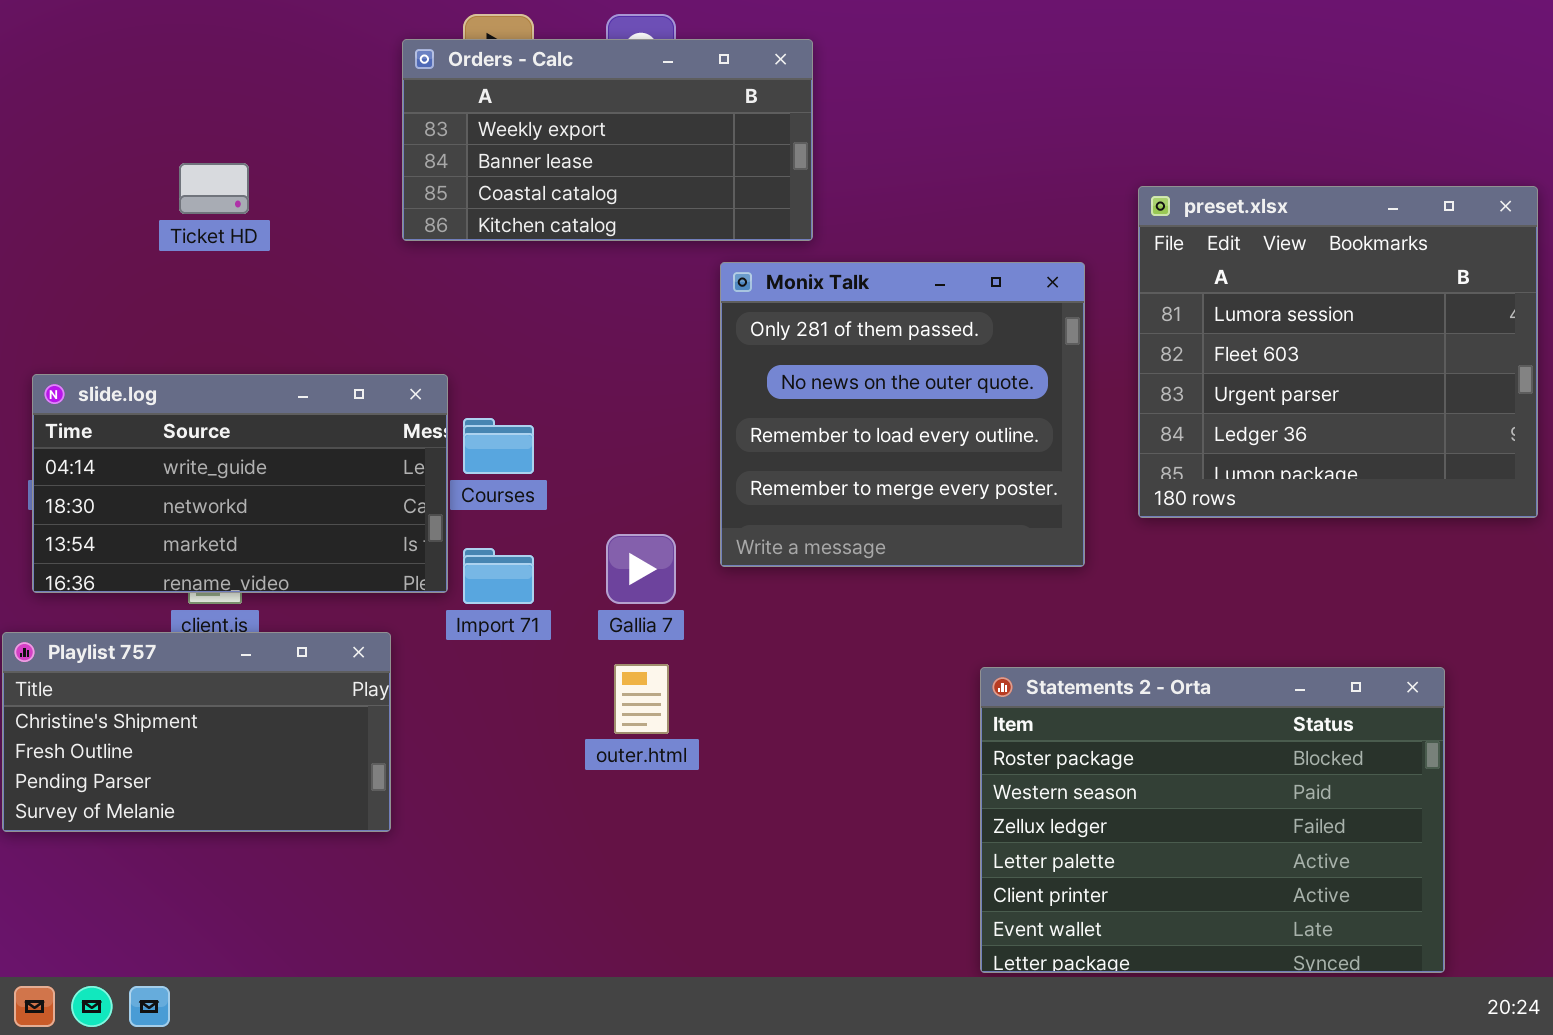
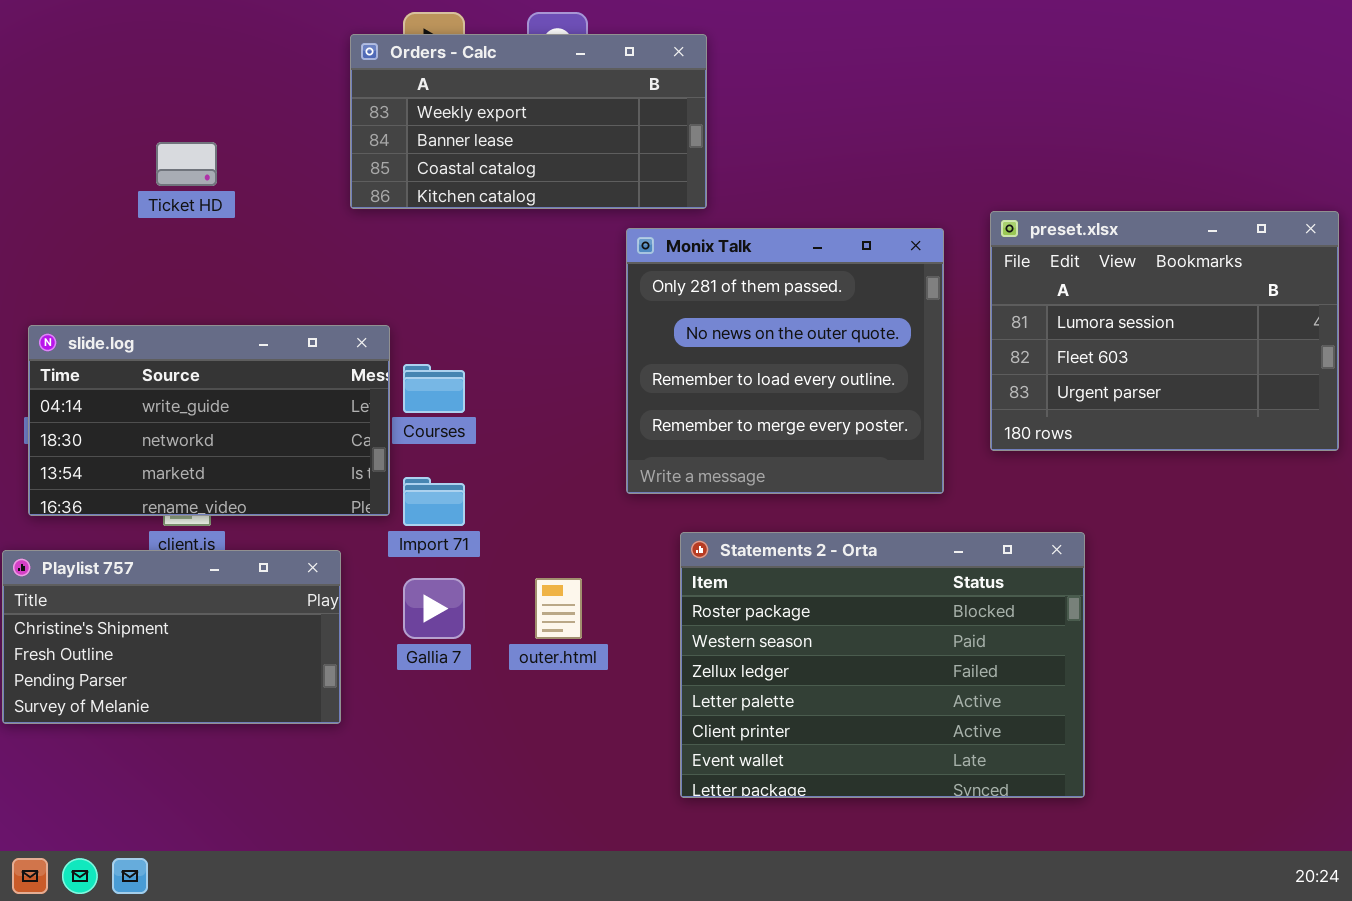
preset.xlsx: [1138,186,1538,518] -> [990,211,1339,451], resized
Gallia 7: [606,534,676,604] -> [403,578,465,639], moved
Statements 2 - Orta: [980,667,1445,973] -> [680,532,1085,798], moved

